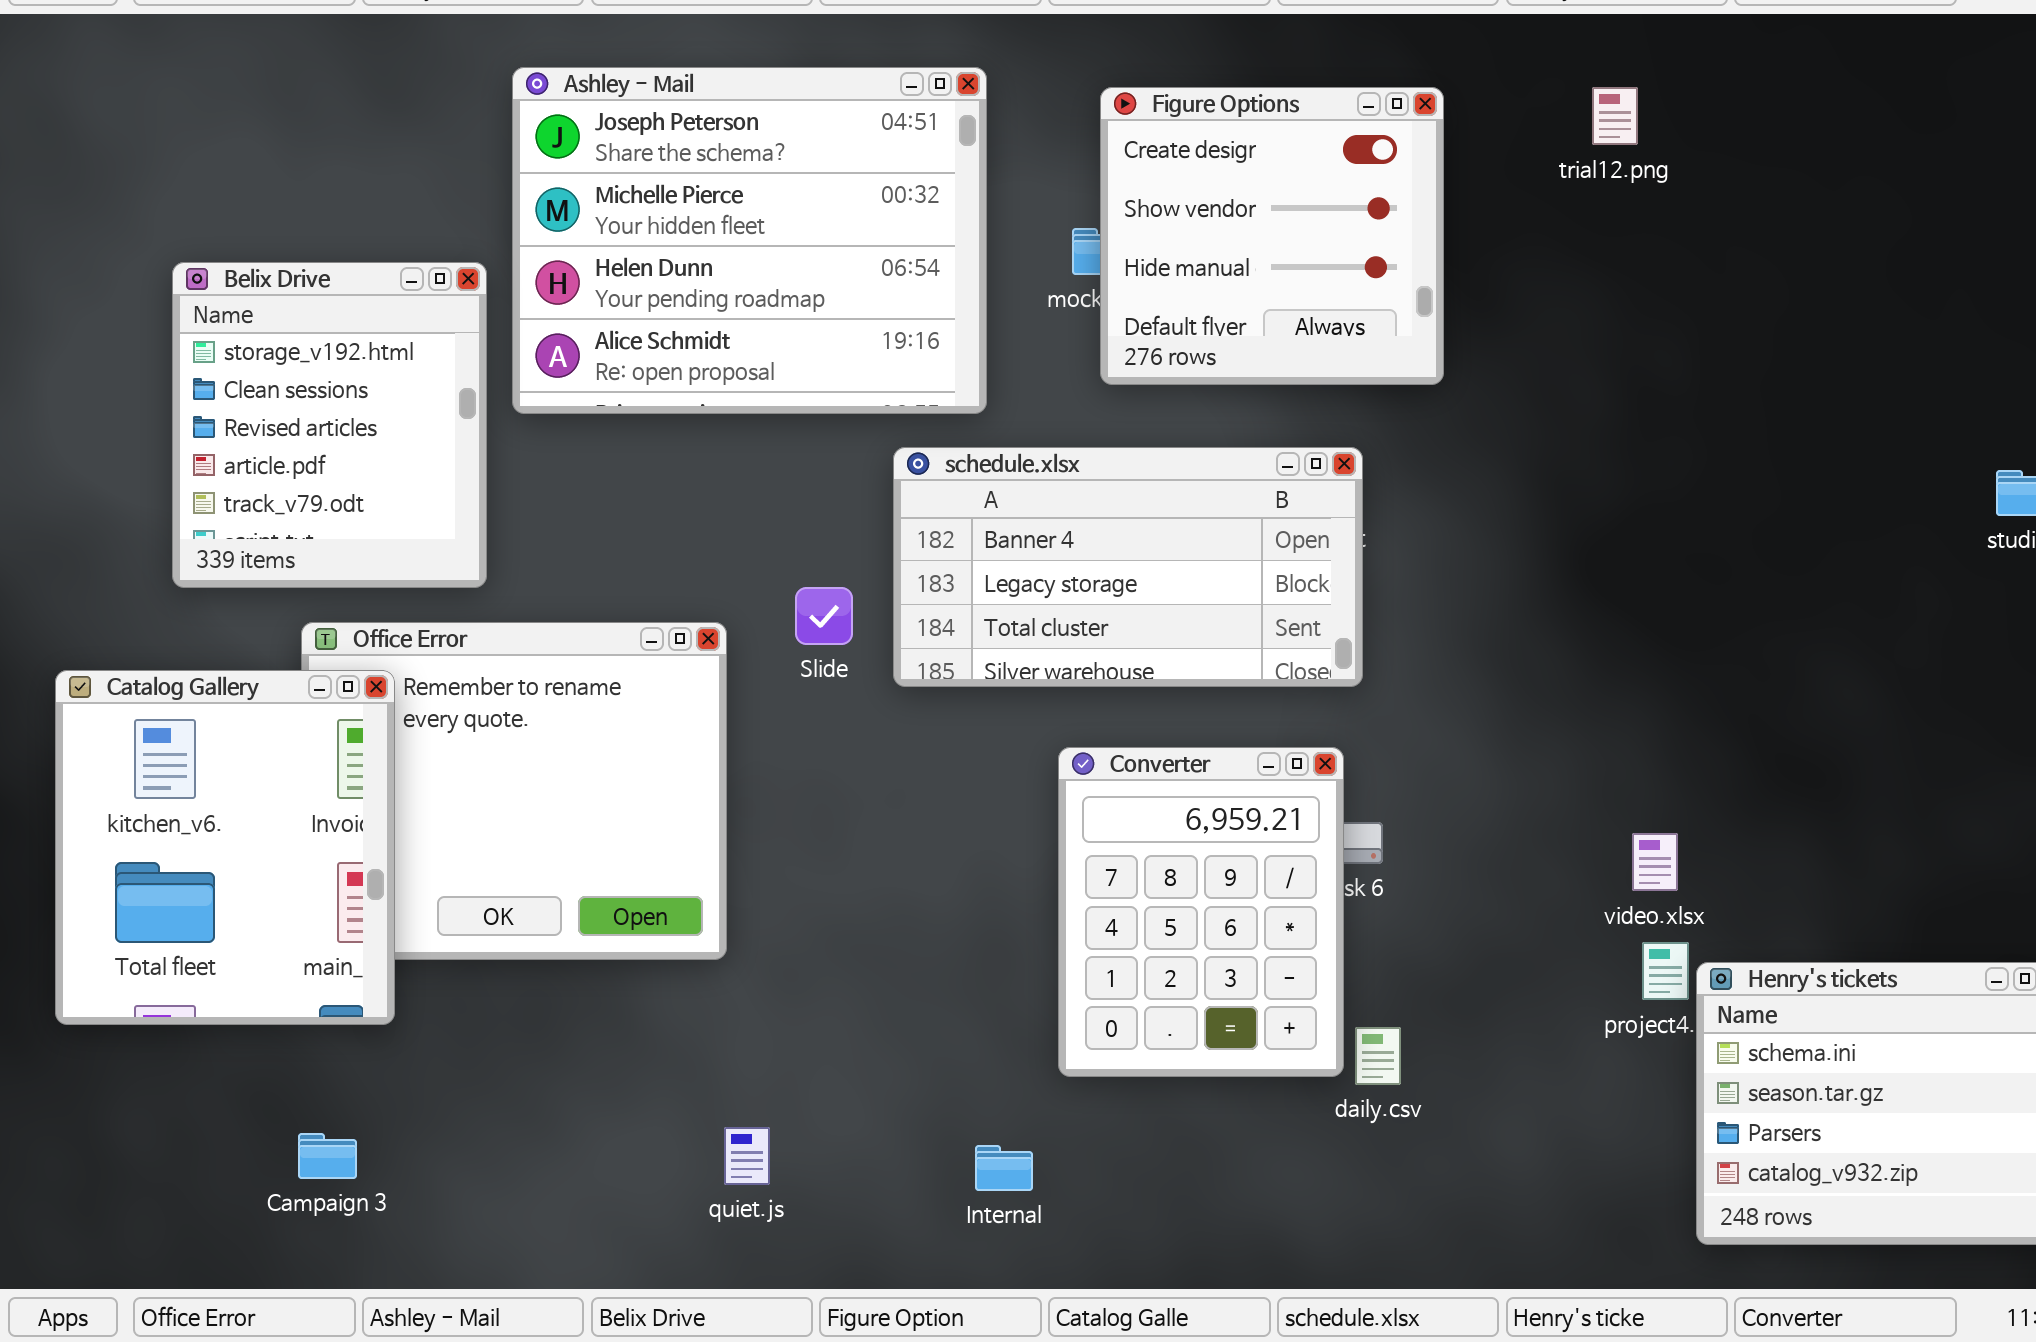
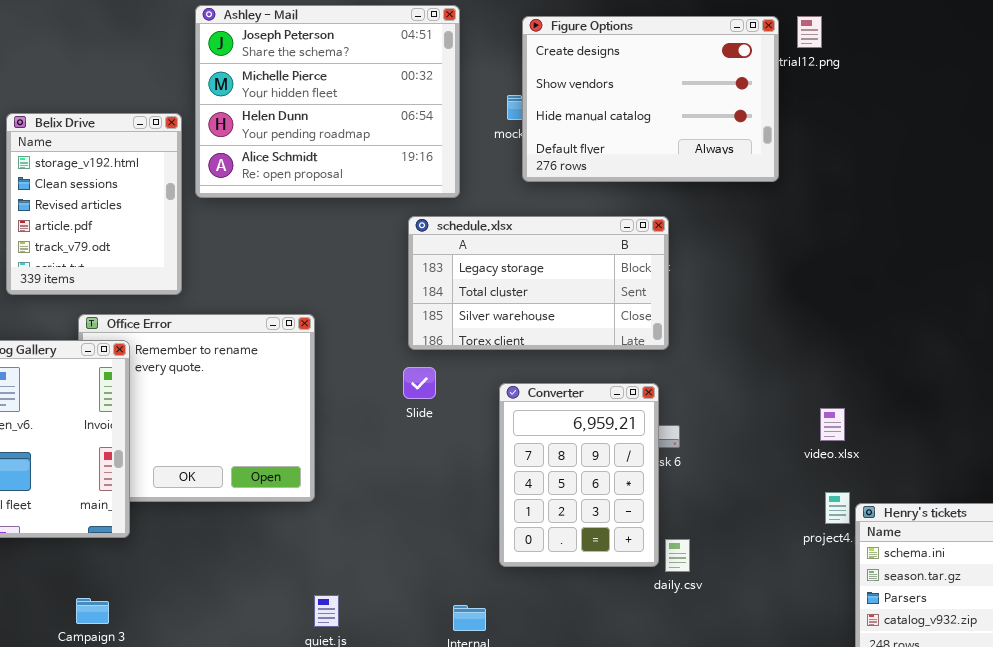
Figure Options: [1100,87,1444,385] -> [522,16,779,182], resized
schedule.xlsx: [893,447,1363,687] -> [408,216,669,350], scrolled down 1 row
Slide: [795,587,853,645] -> [403,367,436,399], moved
video.xlsx: [1632,833,1678,891] -> [820,408,845,441], moved

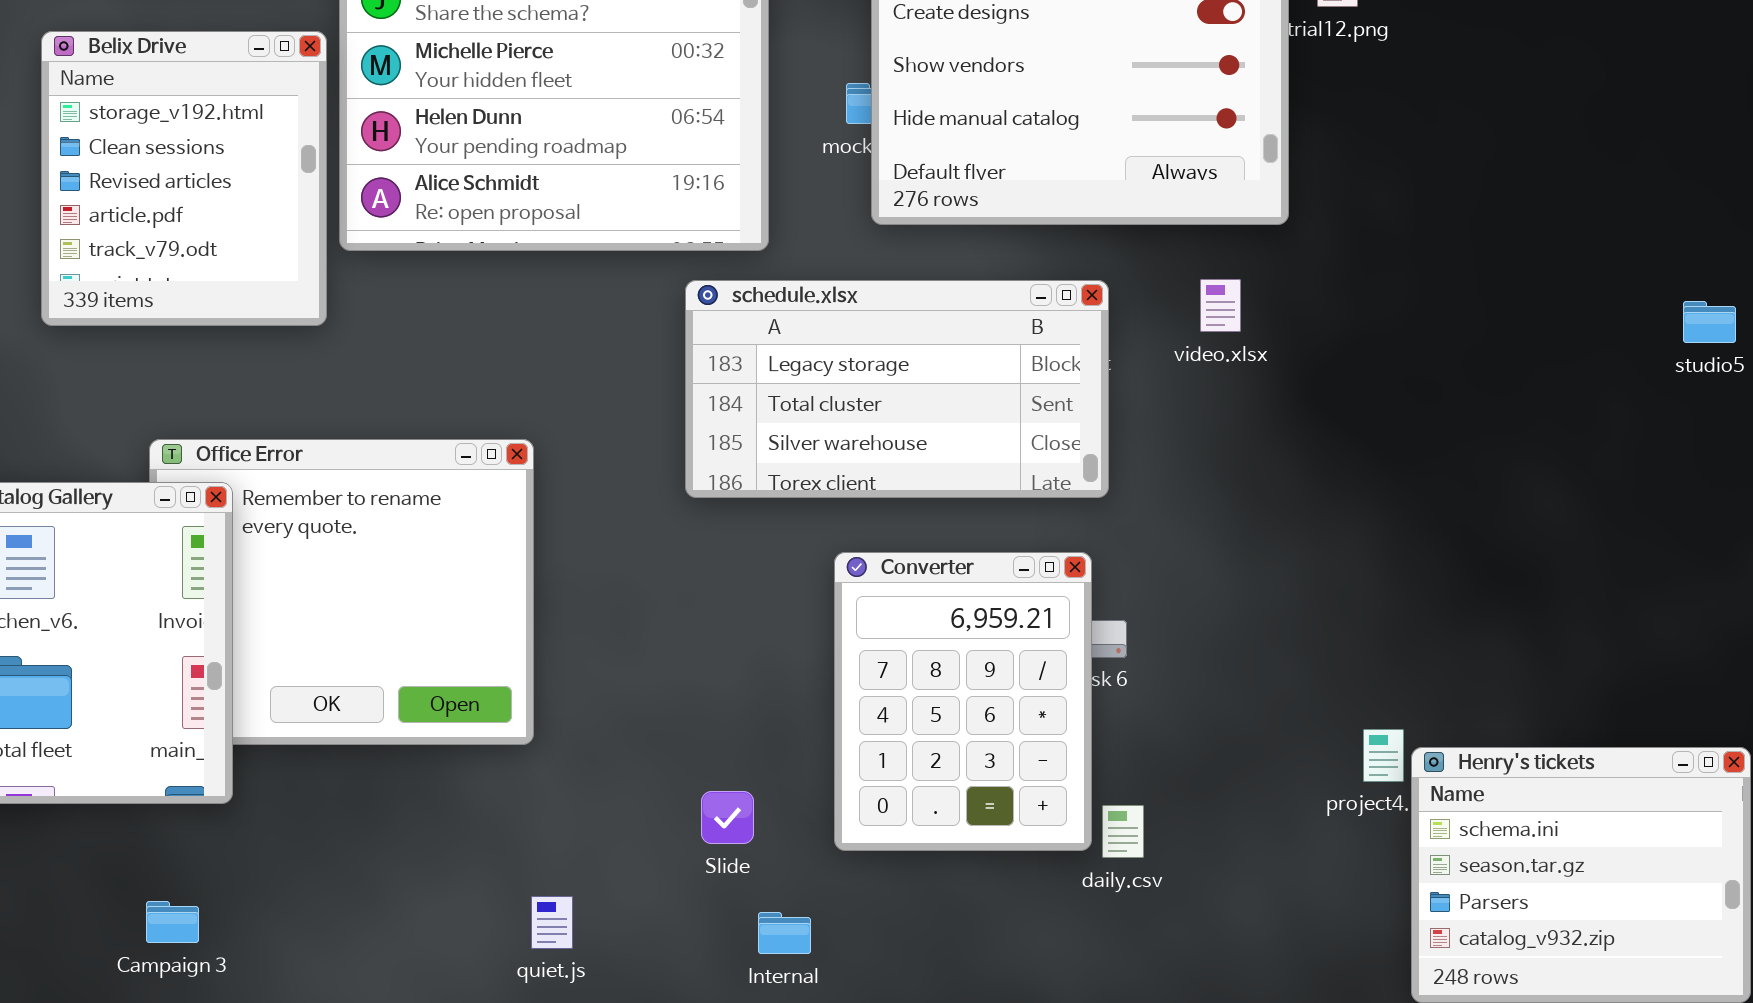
Belix Drive: [6,113,182,295] -> [41,31,327,326], moved
Slide: [403,367,436,399] -> [701,791,754,844], moved
video.xlsx: [820,408,845,441] -> [1200,279,1241,332], moved

